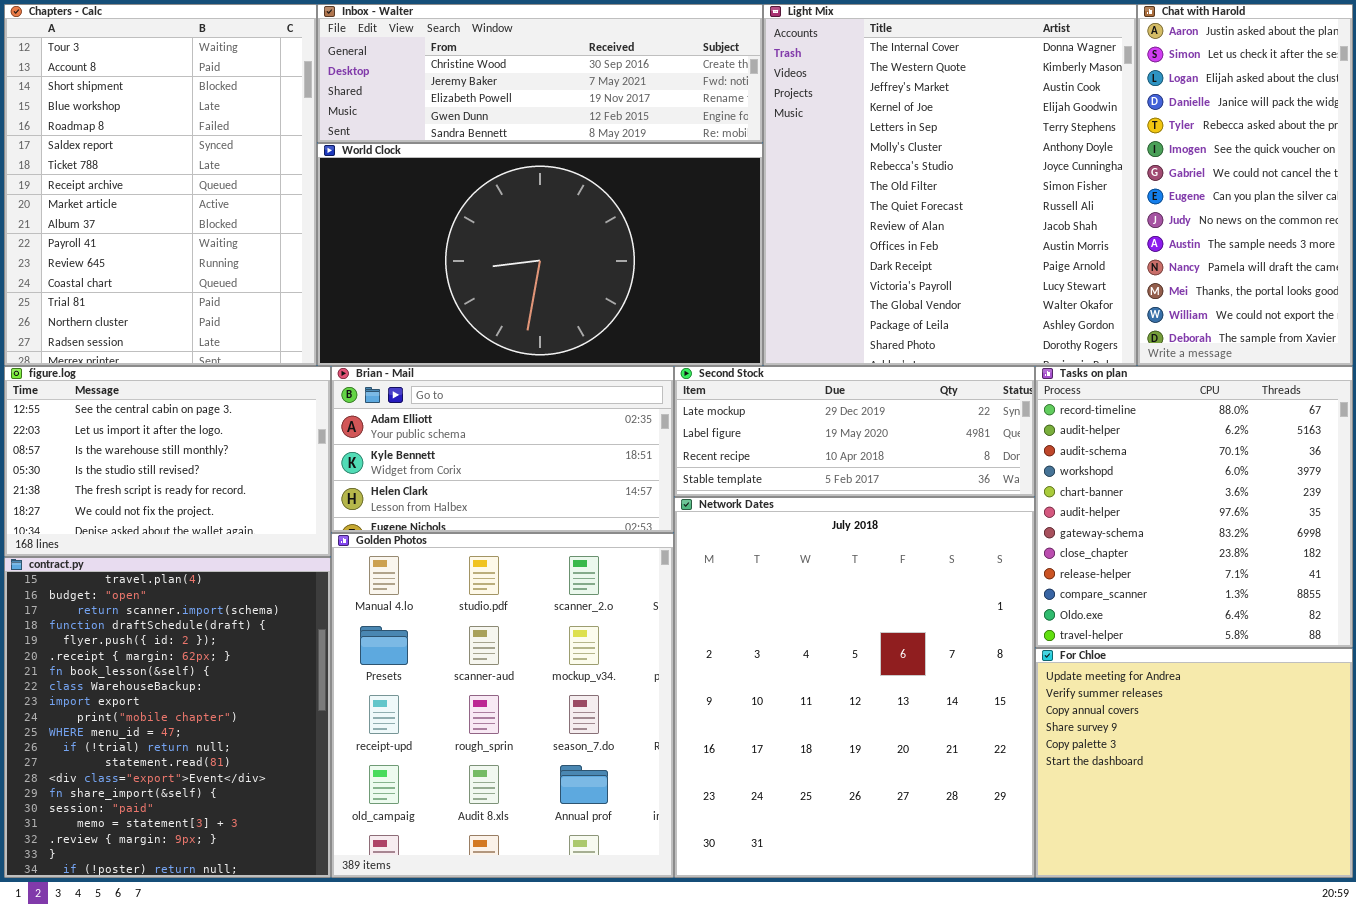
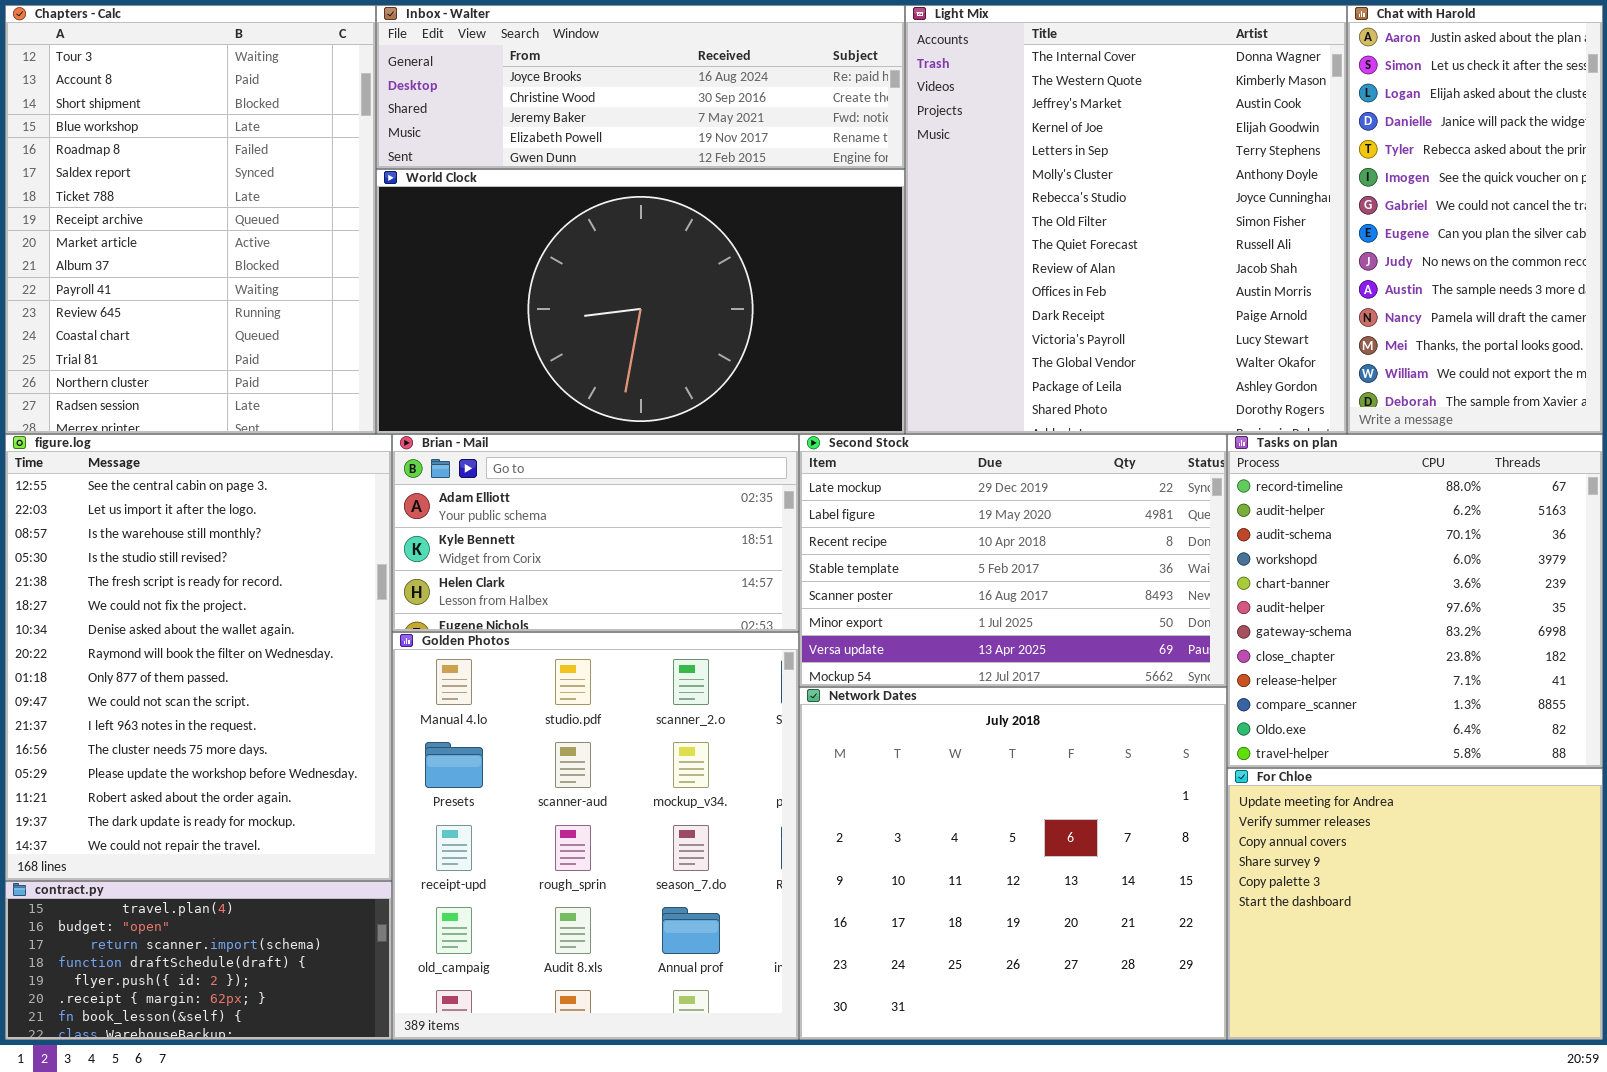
Inbox - Walter: [317,4,763,143] -> [376,5,905,169], scrolled up 1 row
figure.log: [4,366,331,557] -> [5,434,392,881], resized
Second Stock: [674,366,1035,497] -> [799,434,1227,687], resized
Network Dates: [674,497,1035,878] -> [799,687,1227,1040], resized
contract.py: [4,557,331,878] -> [5,881,392,1040], resized

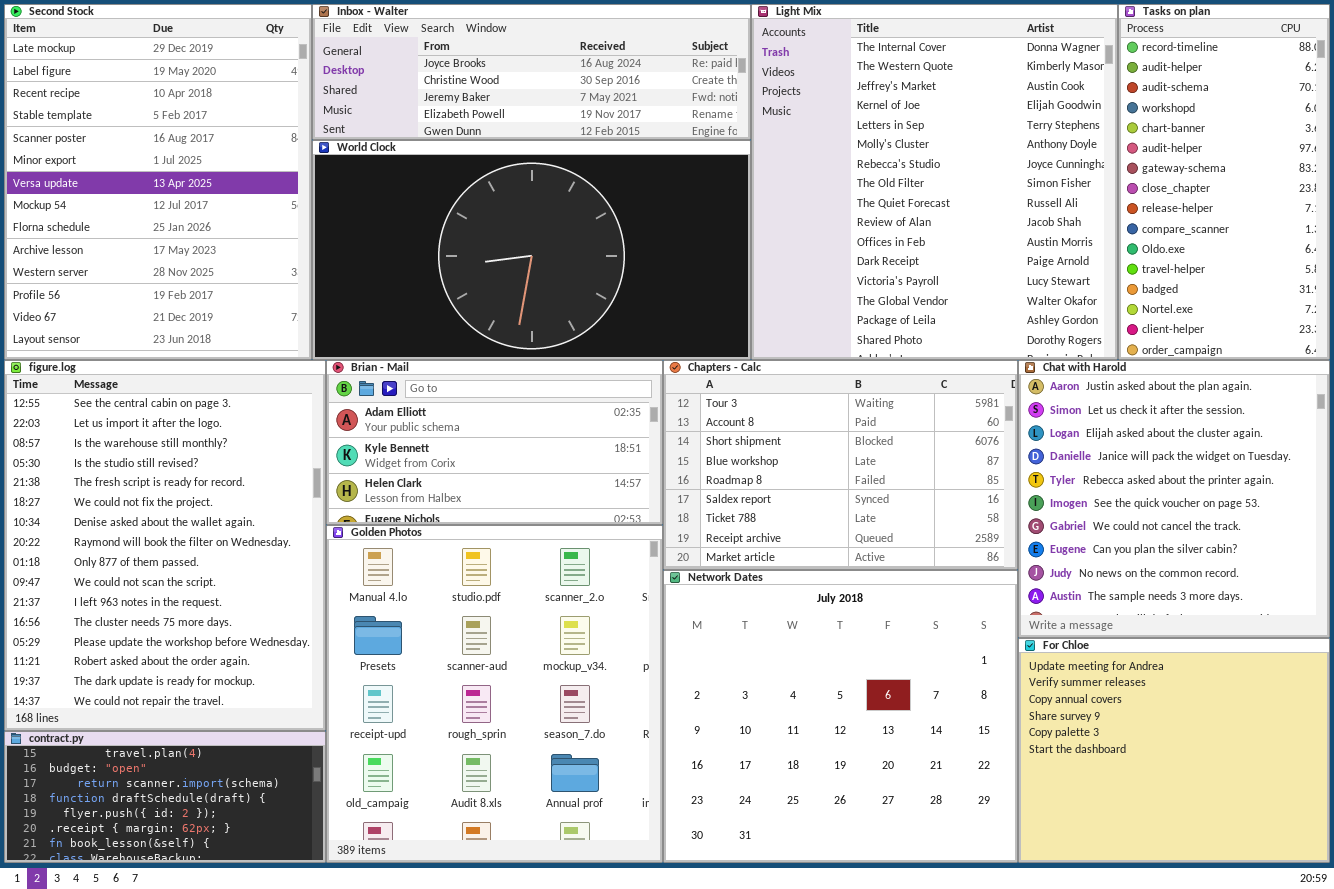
Chapters - Calc: [5,5,376,434] -> [663,360,1018,570], moved, resized
Chat with Harold: [1347,5,1603,434] -> [1018,360,1330,638], moved, resized
Second Stock: [799,434,1227,687] -> [4,4,312,360], moved, resized
Tasks on plan: [1227,434,1603,768] -> [1118,4,1330,360], moved, resized

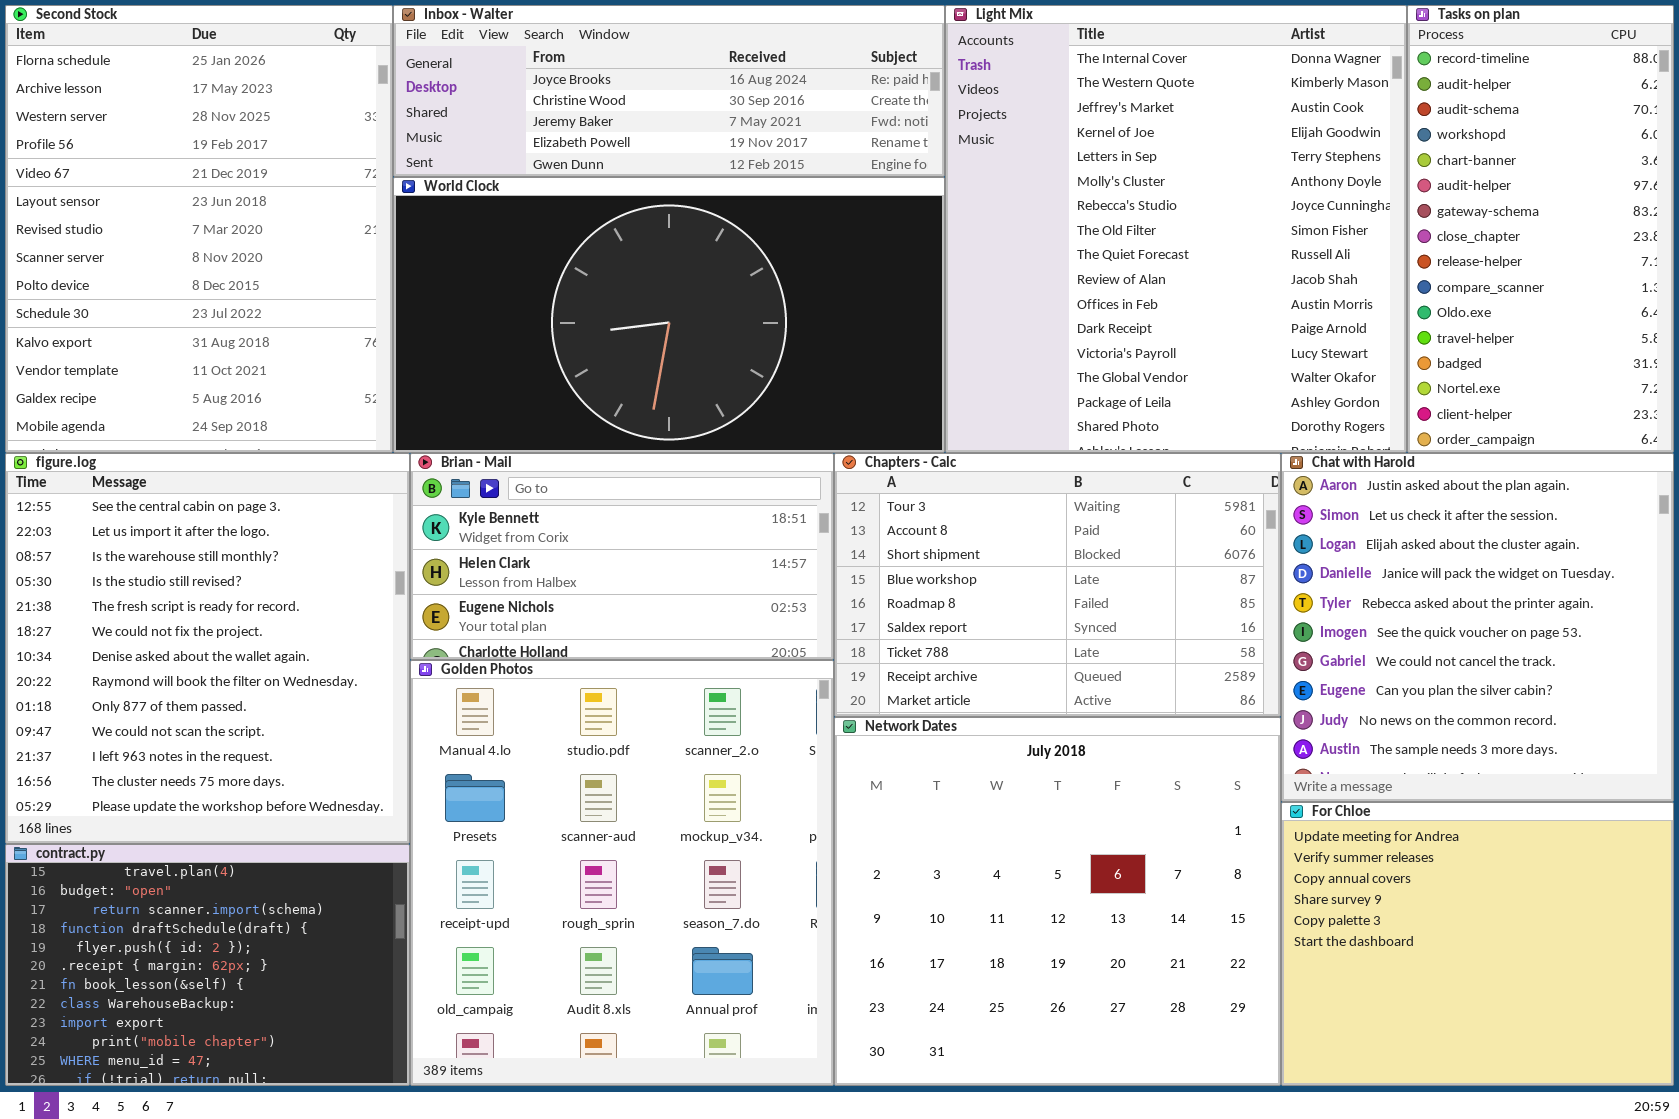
Second Stock: [4,4,312,360] -> [5,5,393,453], scrolled down 8 rows
figure.log: [4,360,326,731] -> [5,453,410,844], resized
Brian - Mail: [326,360,663,525] -> [410,453,834,660], scrolled down 1 row
contract.py: [4,731,326,863] -> [5,844,410,1086], resized

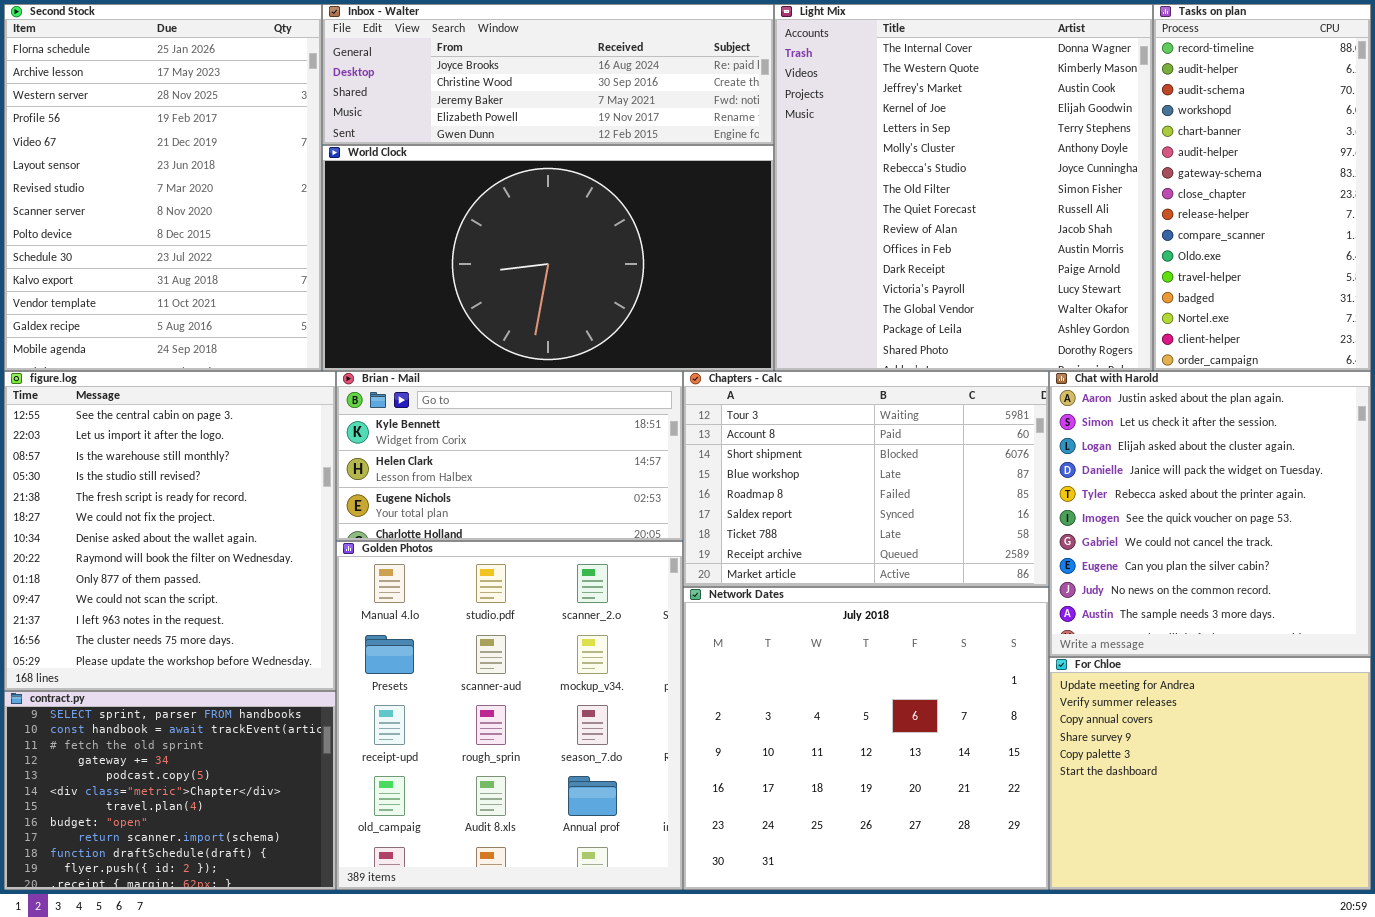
contract.py: [5,844,410,1086] -> [4,691,336,890], scrolled up 6 rows

